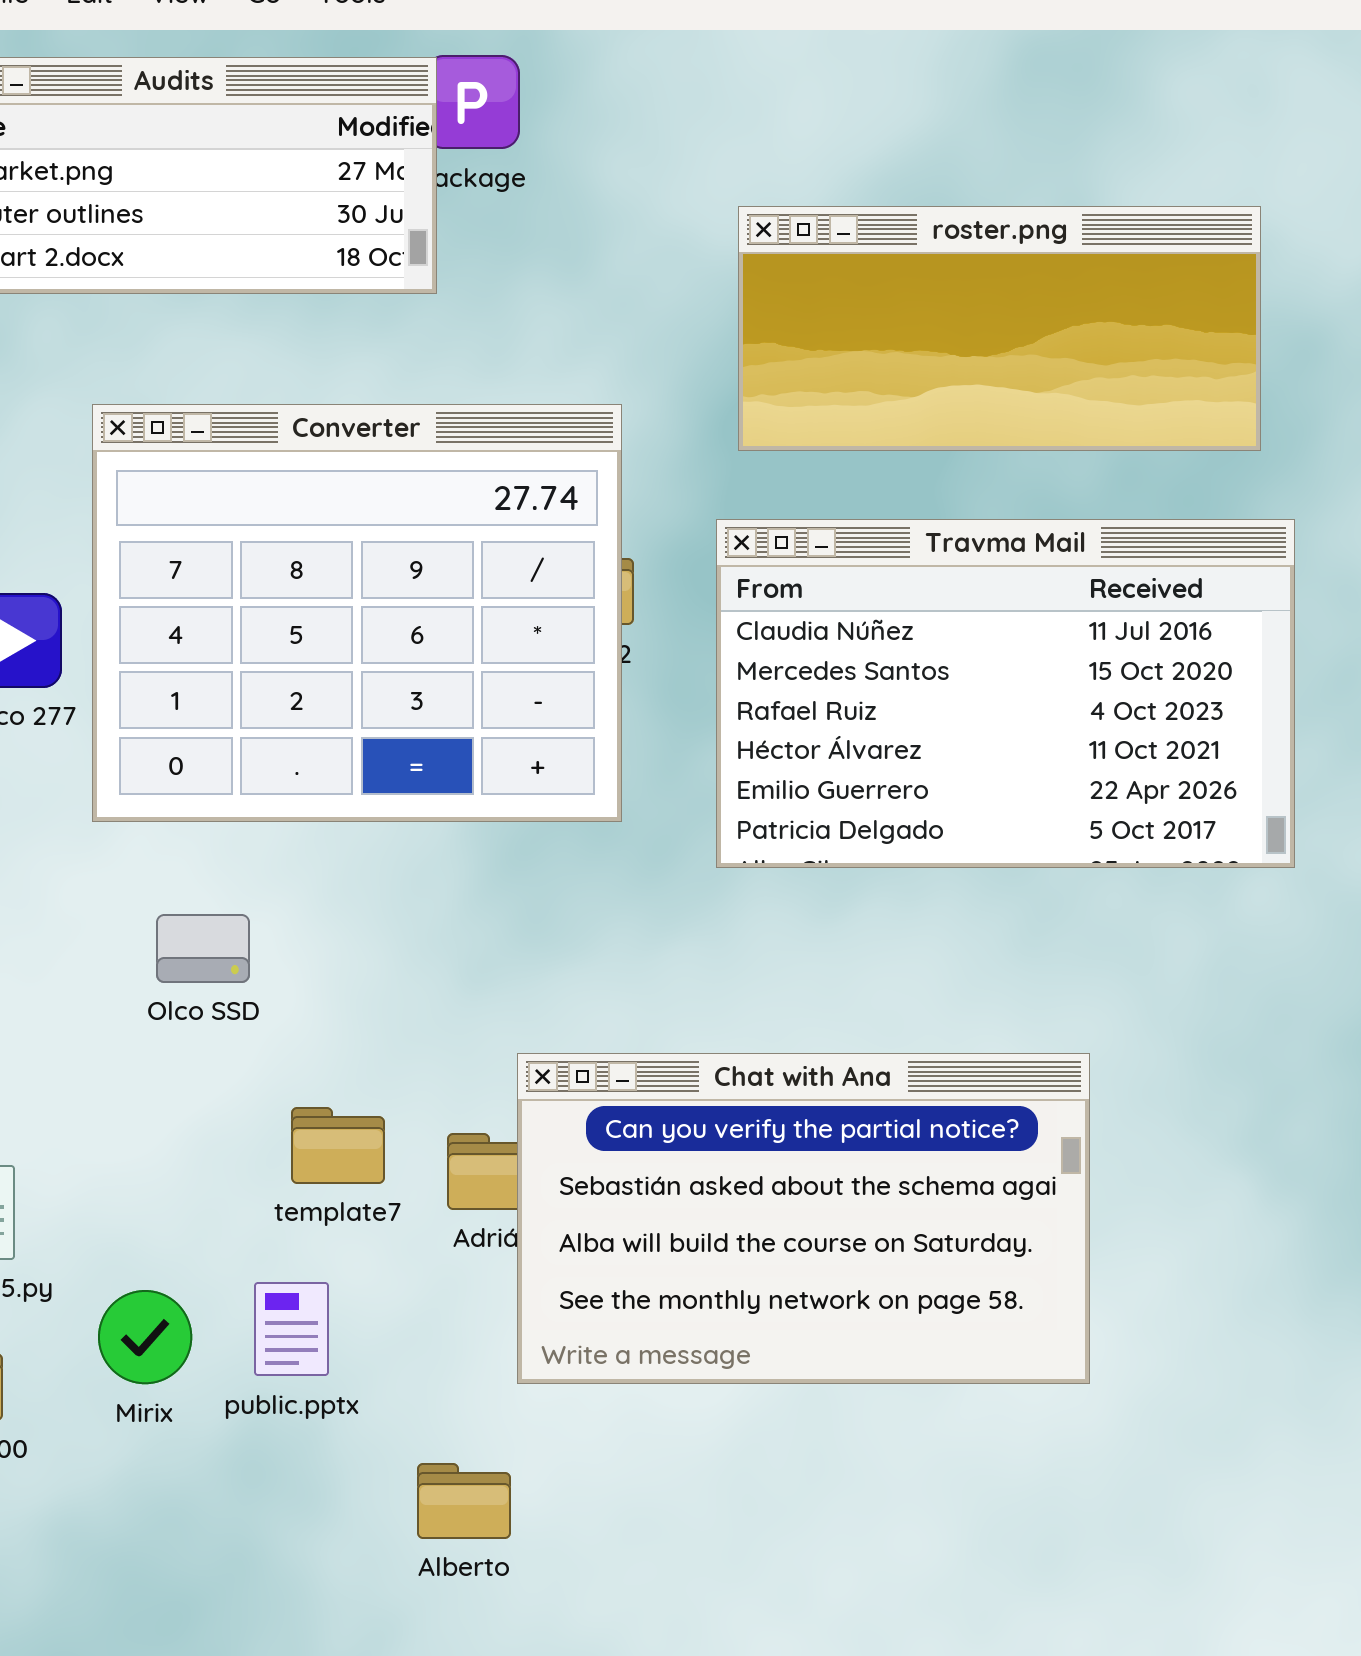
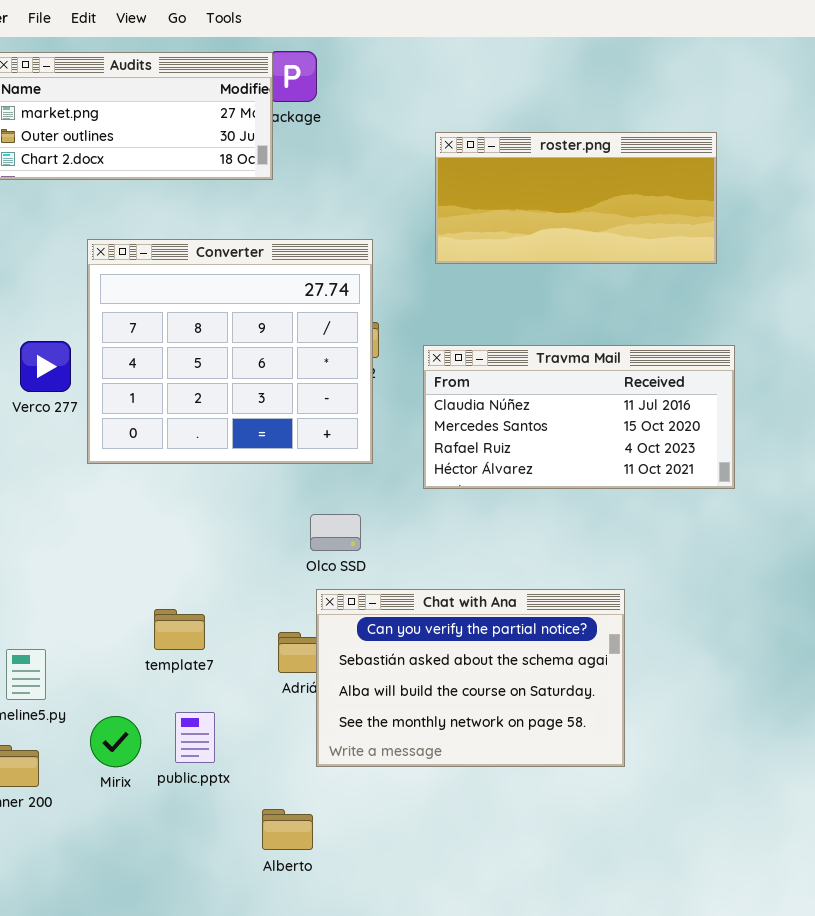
Travma Mail: [716,519,1295,868] -> [423,345,735,489], resized
Olco SSD: [156,914,250,983] -> [310,514,361,551], moved
template7: [291,1107,385,1184] -> [154,609,205,650], moved

